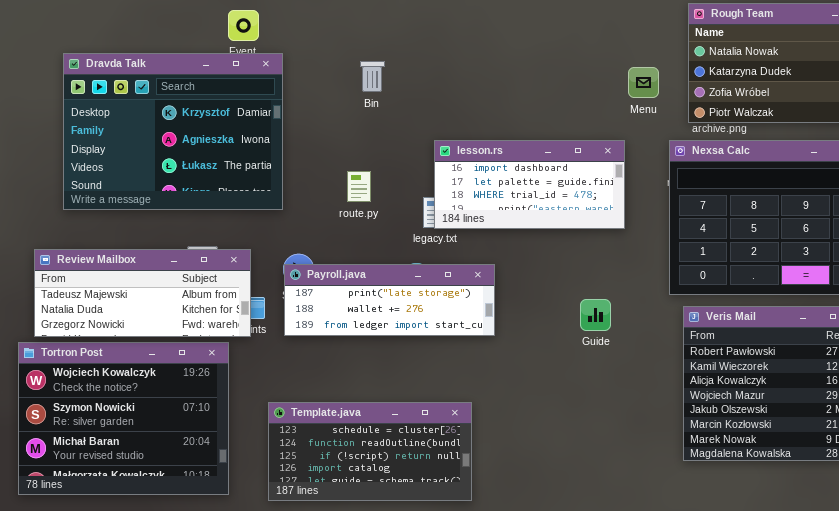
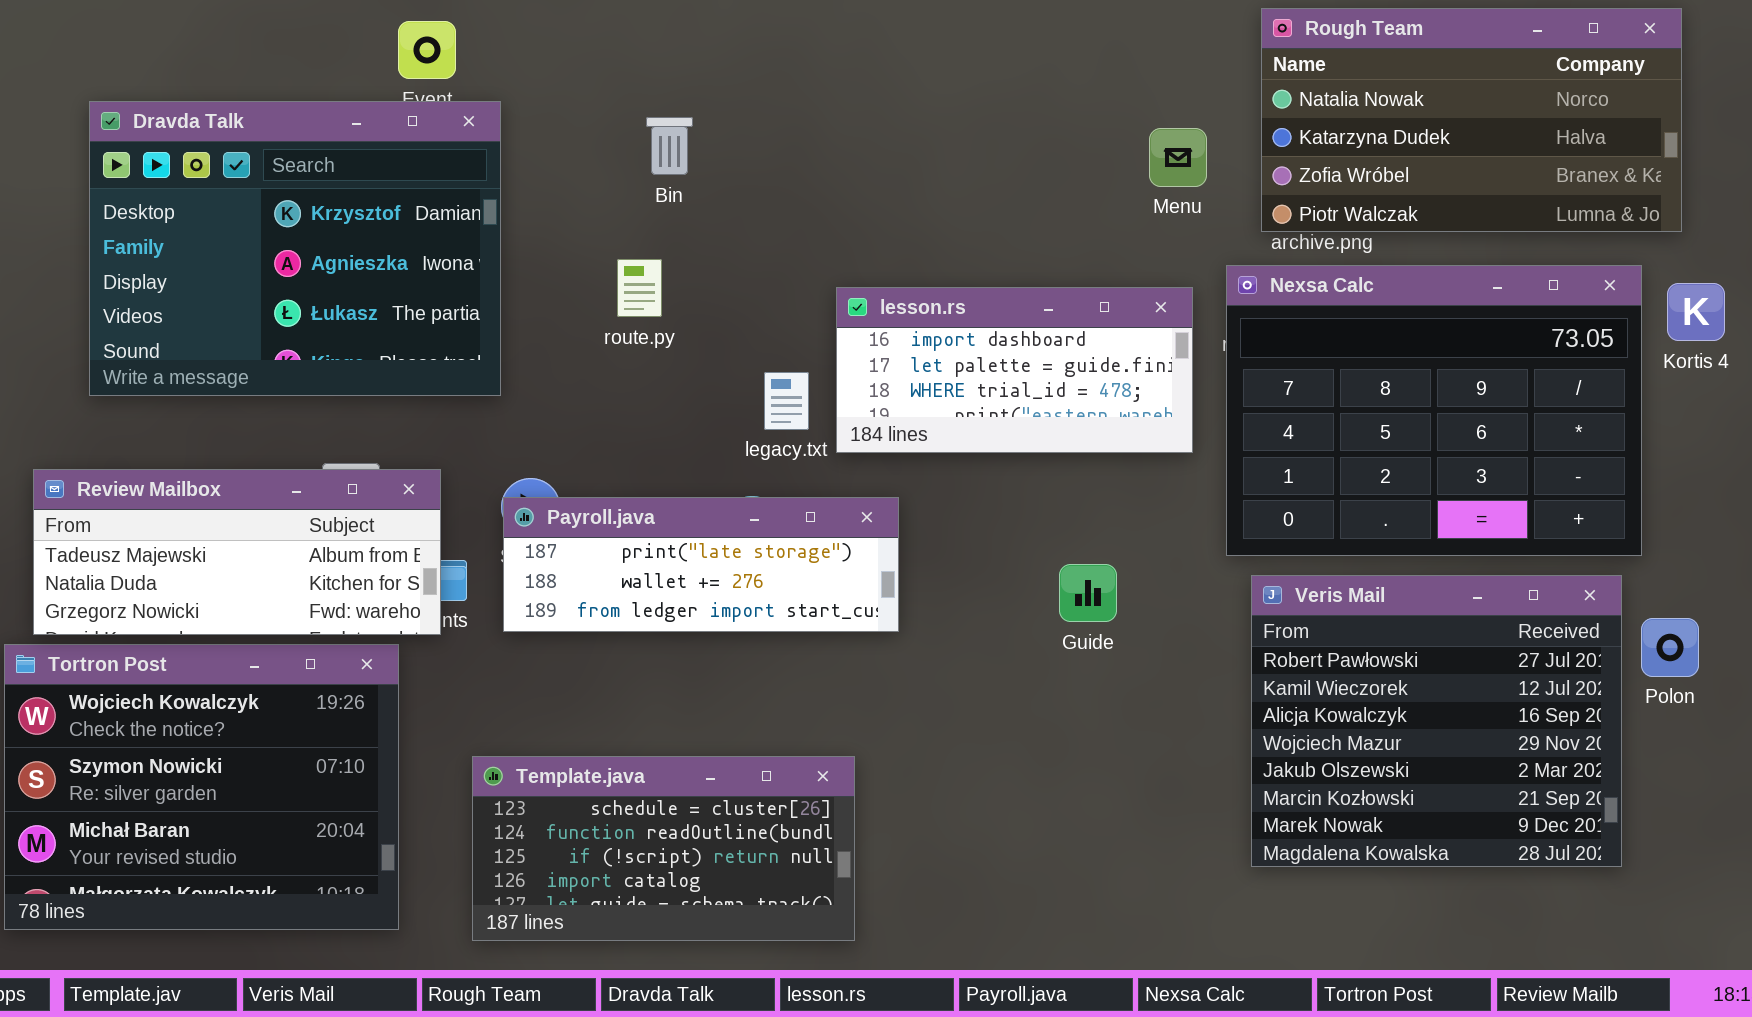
lesson.rs: [434,140,625,229] -> [836,287,1193,453], moved
route.py: [347,171,371,202] -> [617,259,662,317], moved

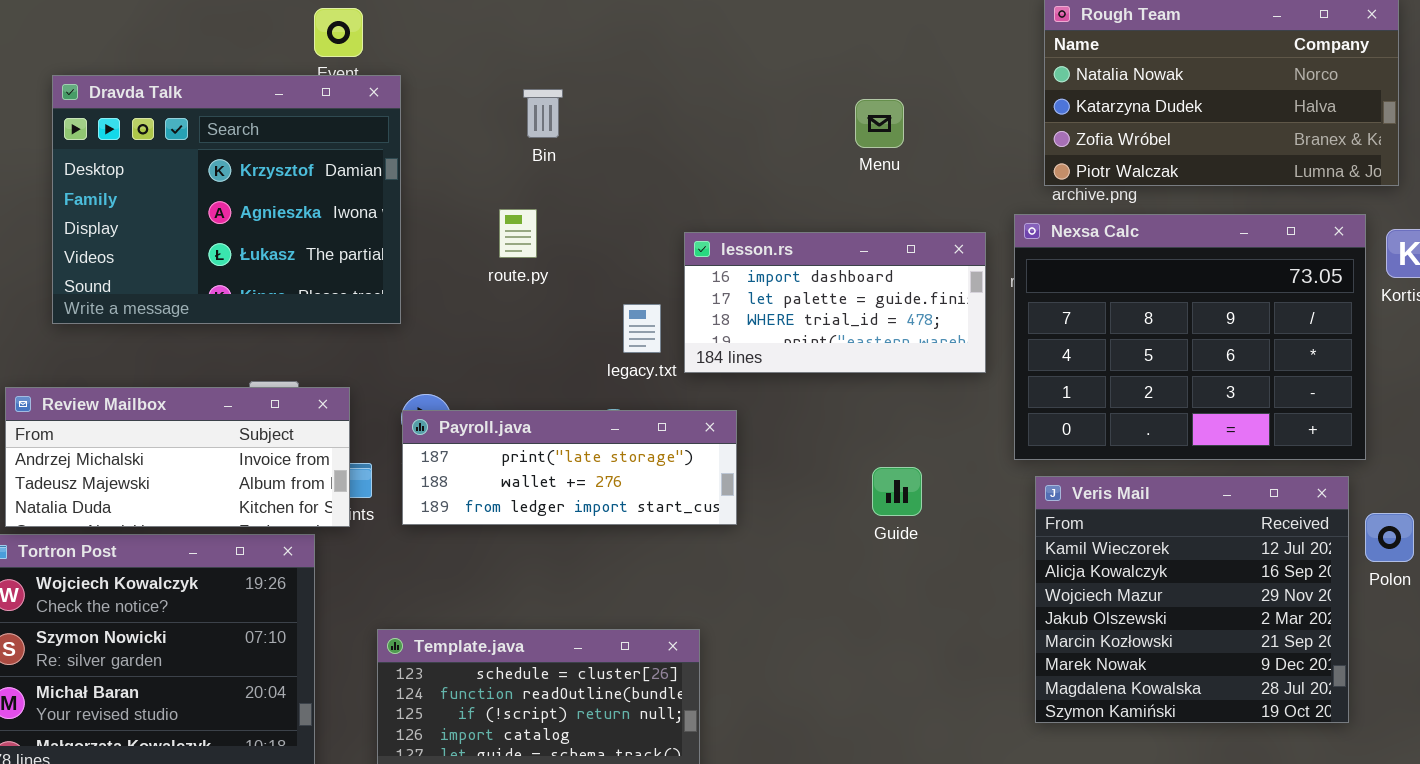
Menu: [1149,128,1207,187] -> [855,99,904,148], moved
Review Mailbox: [33,469,441,635] -> [5,387,350,527], scrolled up 1 row
Veris Mail: [1251,575,1622,867] -> [1035,476,1349,723], scrolled down 1 row

